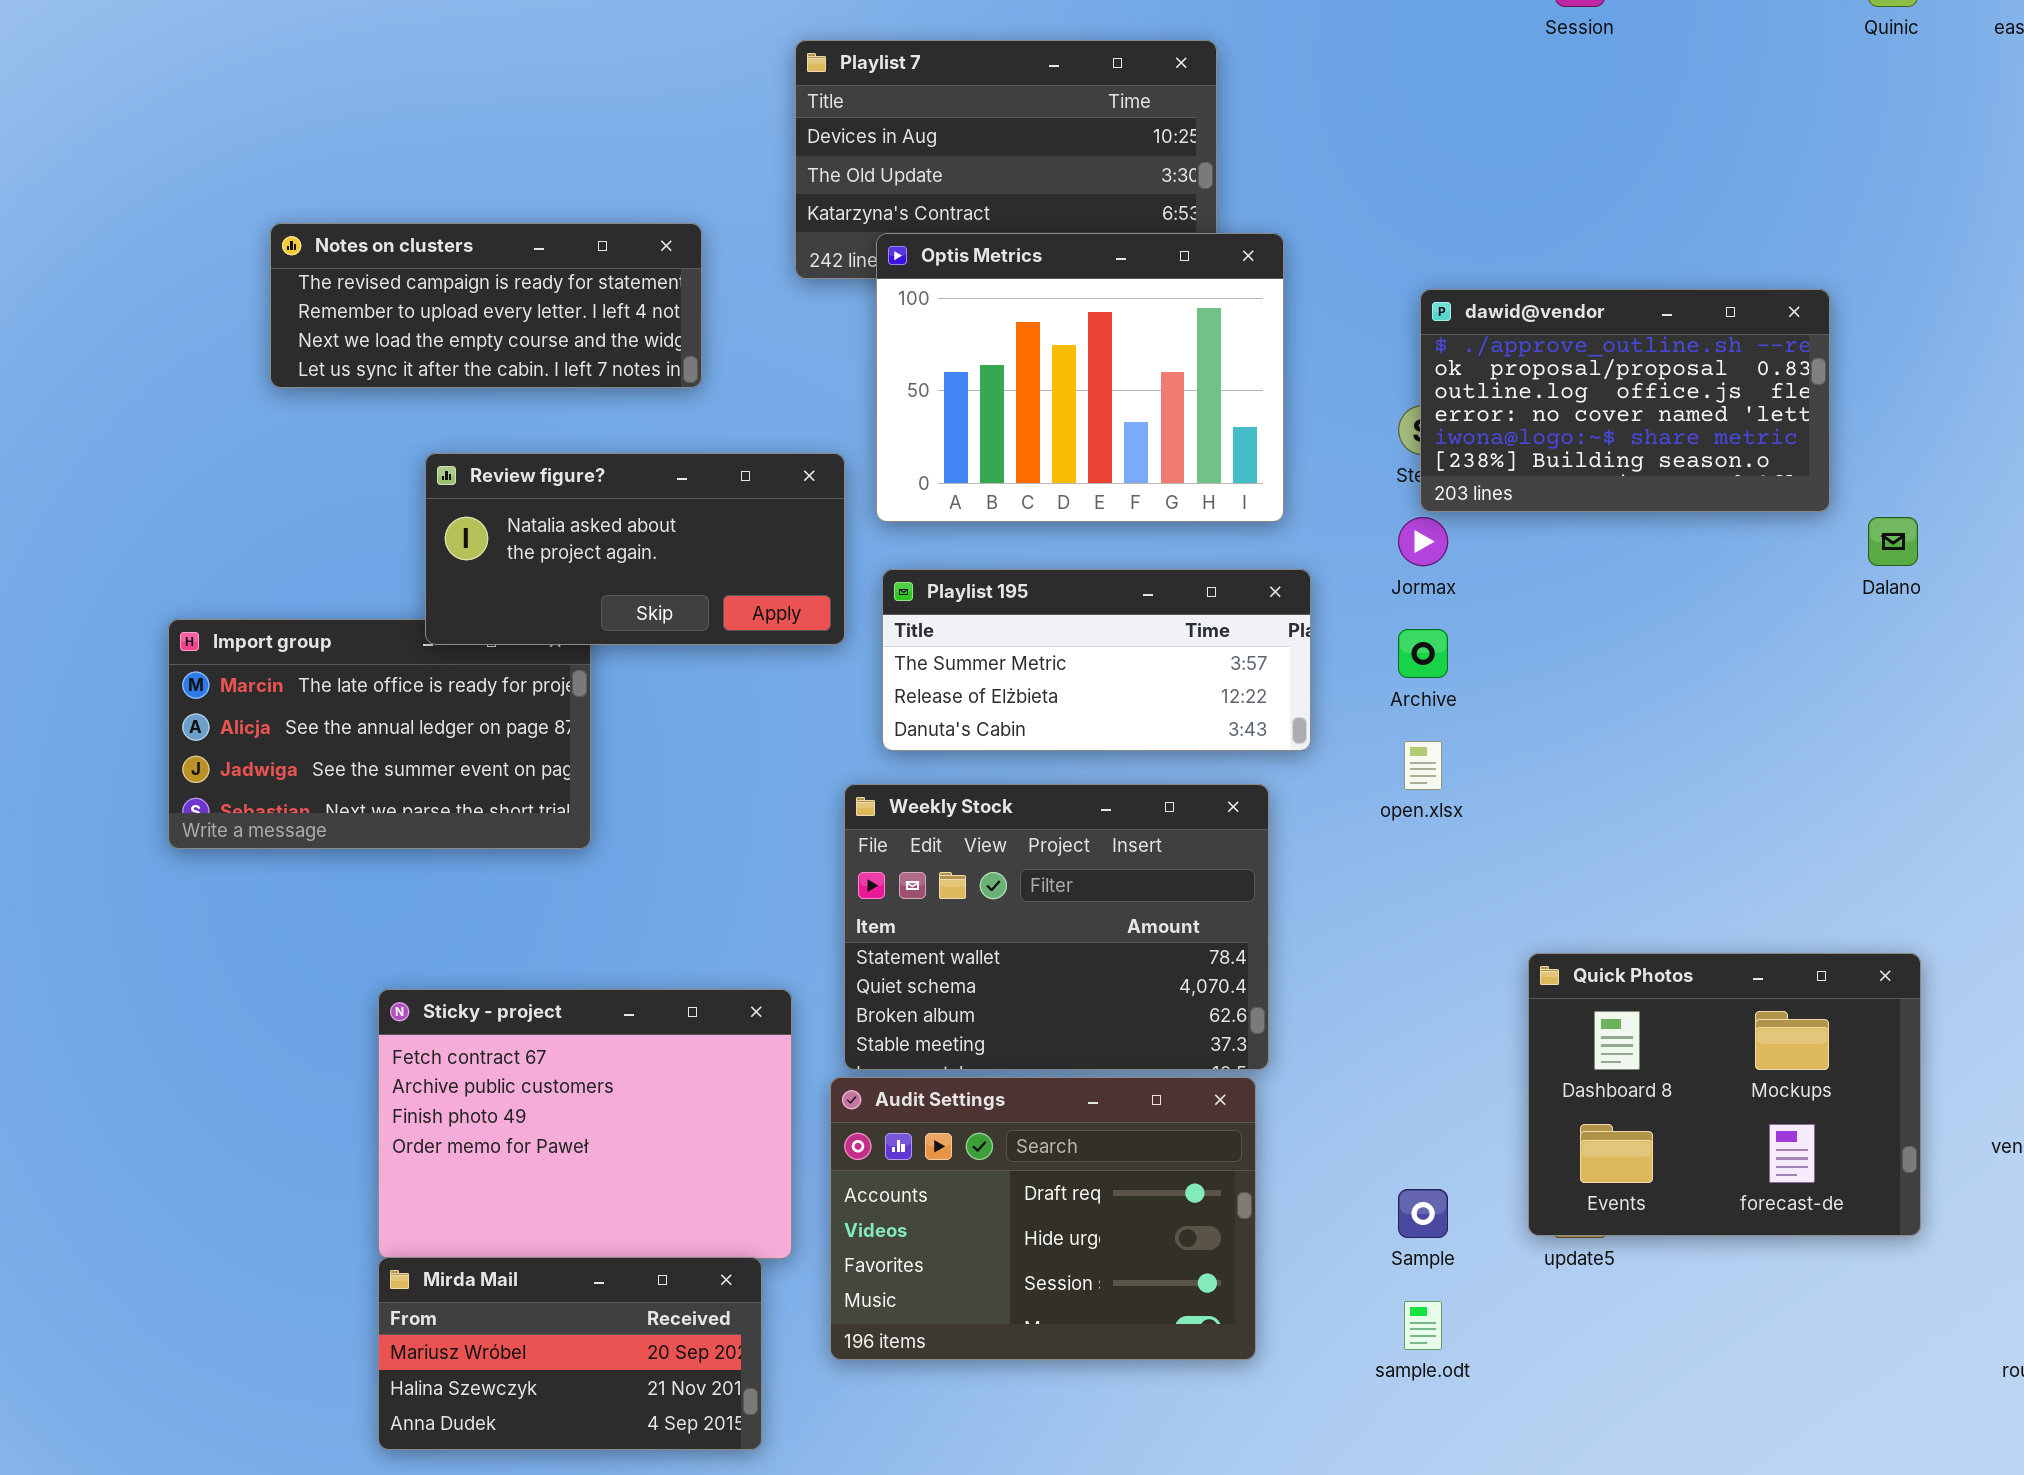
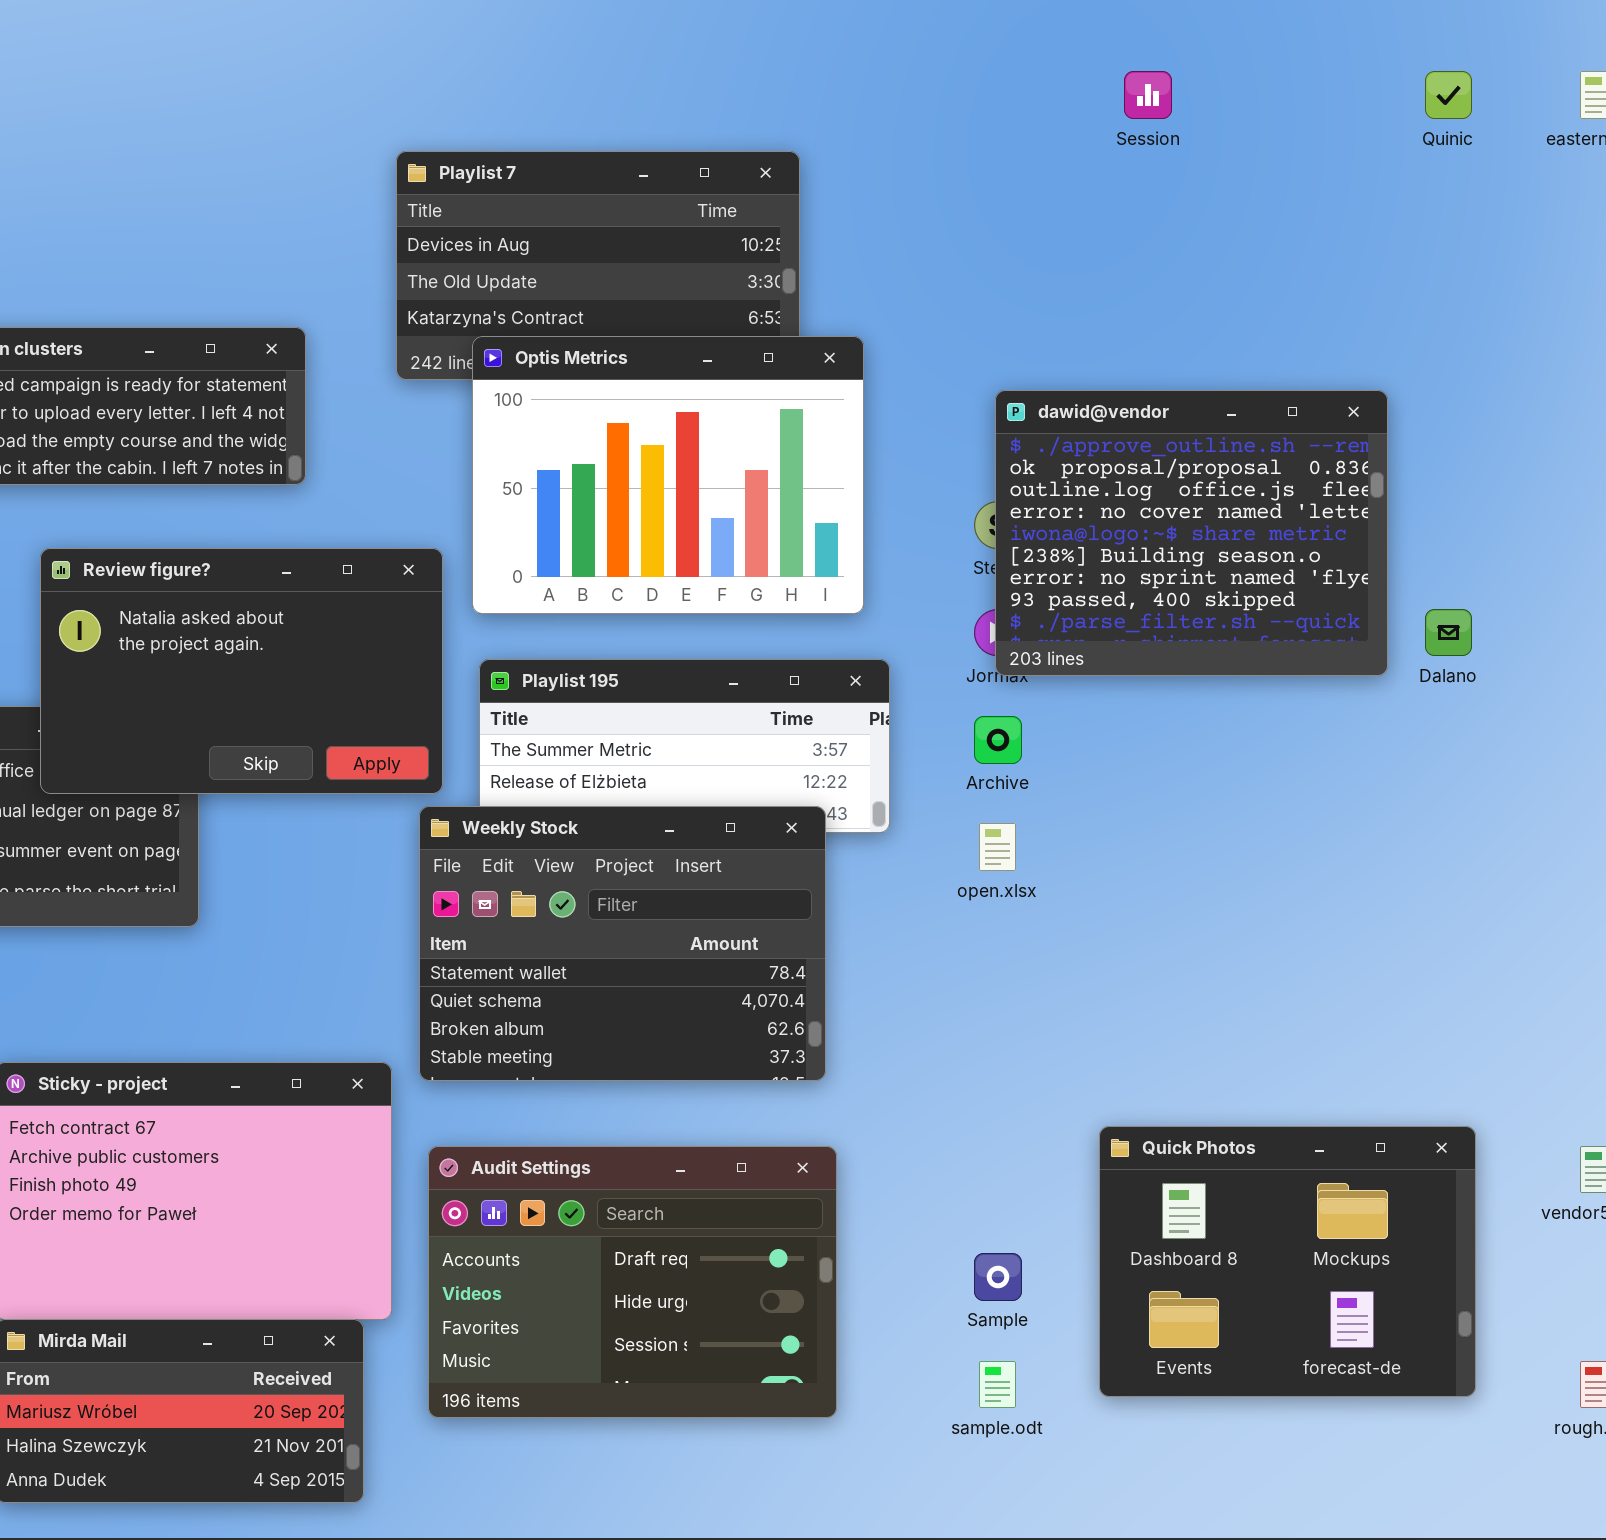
dawid@vendor: [1420,289,1830,512] -> [995,390,1388,676], resized
Review figure?: [425,453,845,645] -> [40,548,443,794], resized
Weekly Stock: [844,784,1269,1070] -> [419,806,826,1081], moved
Quick Photos: [1528,953,1921,1236] -> [1099,1126,1476,1397], moved

